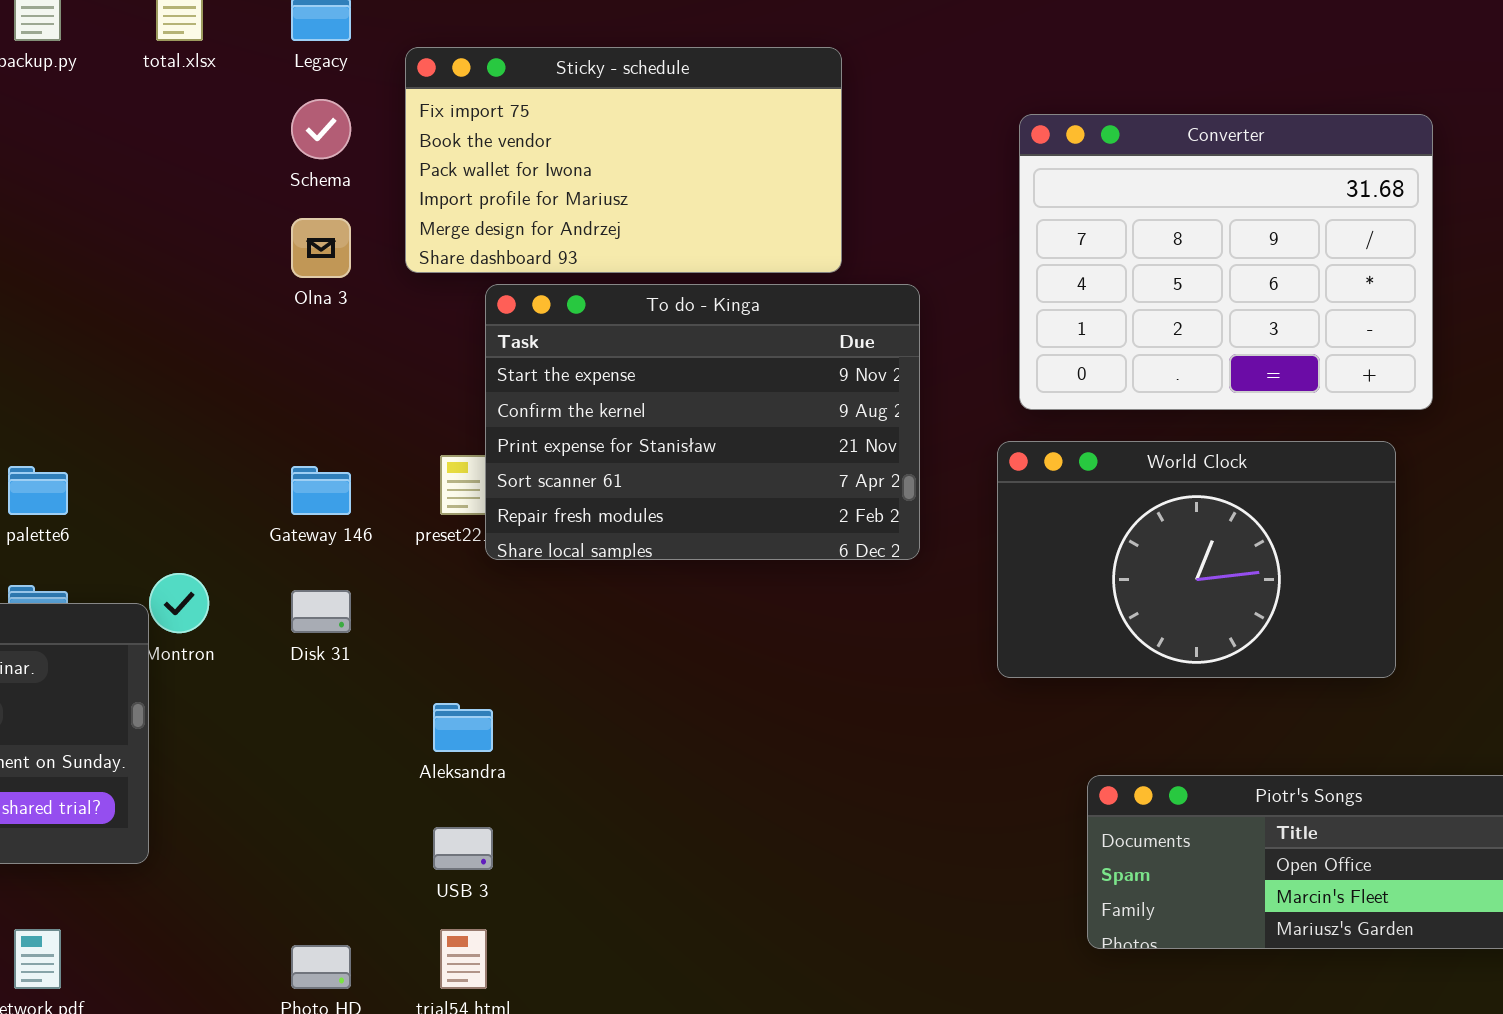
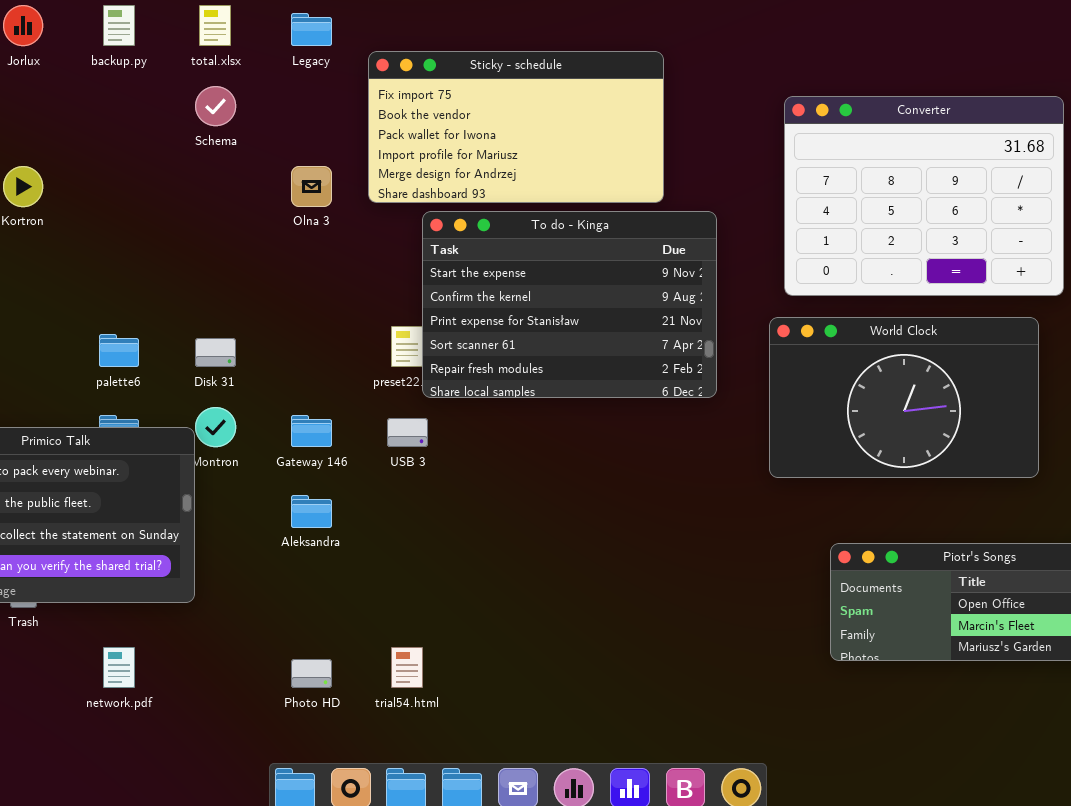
Schema: [291,99,351,159] -> [195,86,236,126], moved
Gateway 146: [291,466,351,515] -> [291,415,332,447], moved
Disk 31: [291,590,351,633] -> [195,338,236,367], moved
Aleksandra: [433,703,493,752] -> [291,495,332,528], moved
USB 3: [433,827,493,870] -> [387,418,428,447], moved

